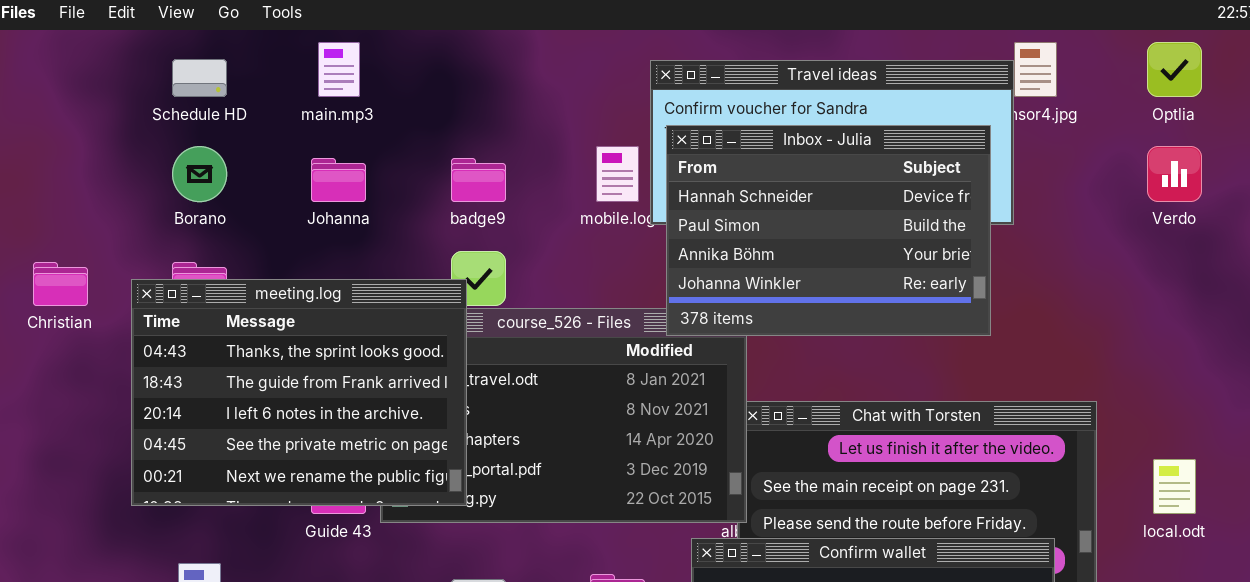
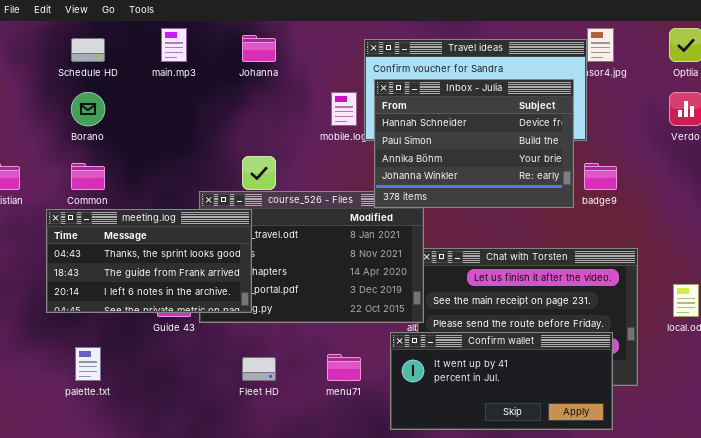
Johanna: [311,158,366,202] -> [242,35,276,62], moved
badge9: [451,158,506,202] -> [584,163,617,190], moved
meeting.log: [131,279,467,506] -> [46,209,252,313], resized

